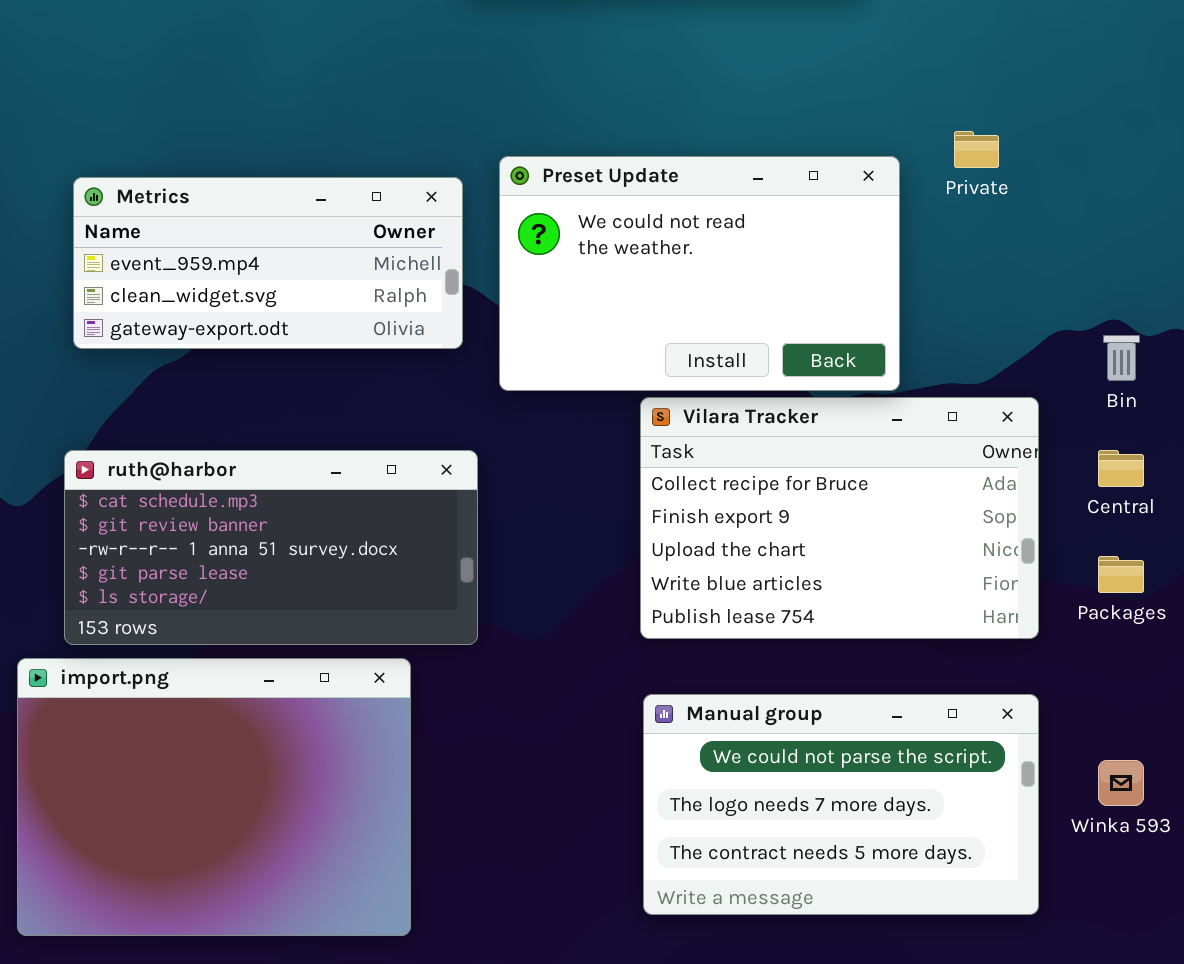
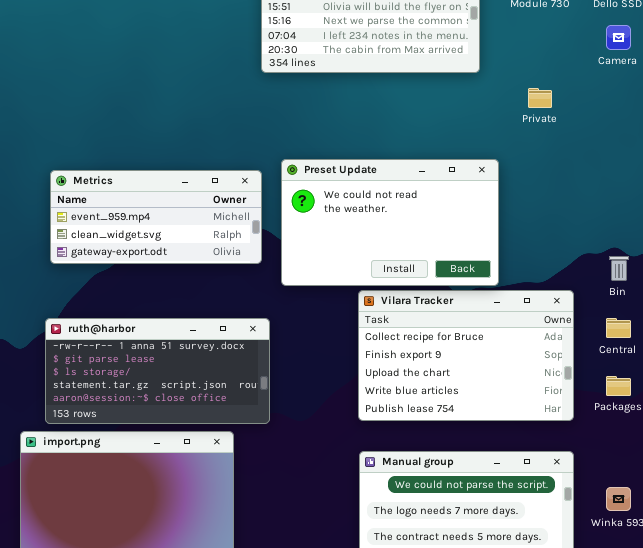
Private: [954,131,999,168] -> [528,88,552,108], moved
ruth@harbor: [64,450,478,645] -> [45,318,270,424], scrolled down 2 rows

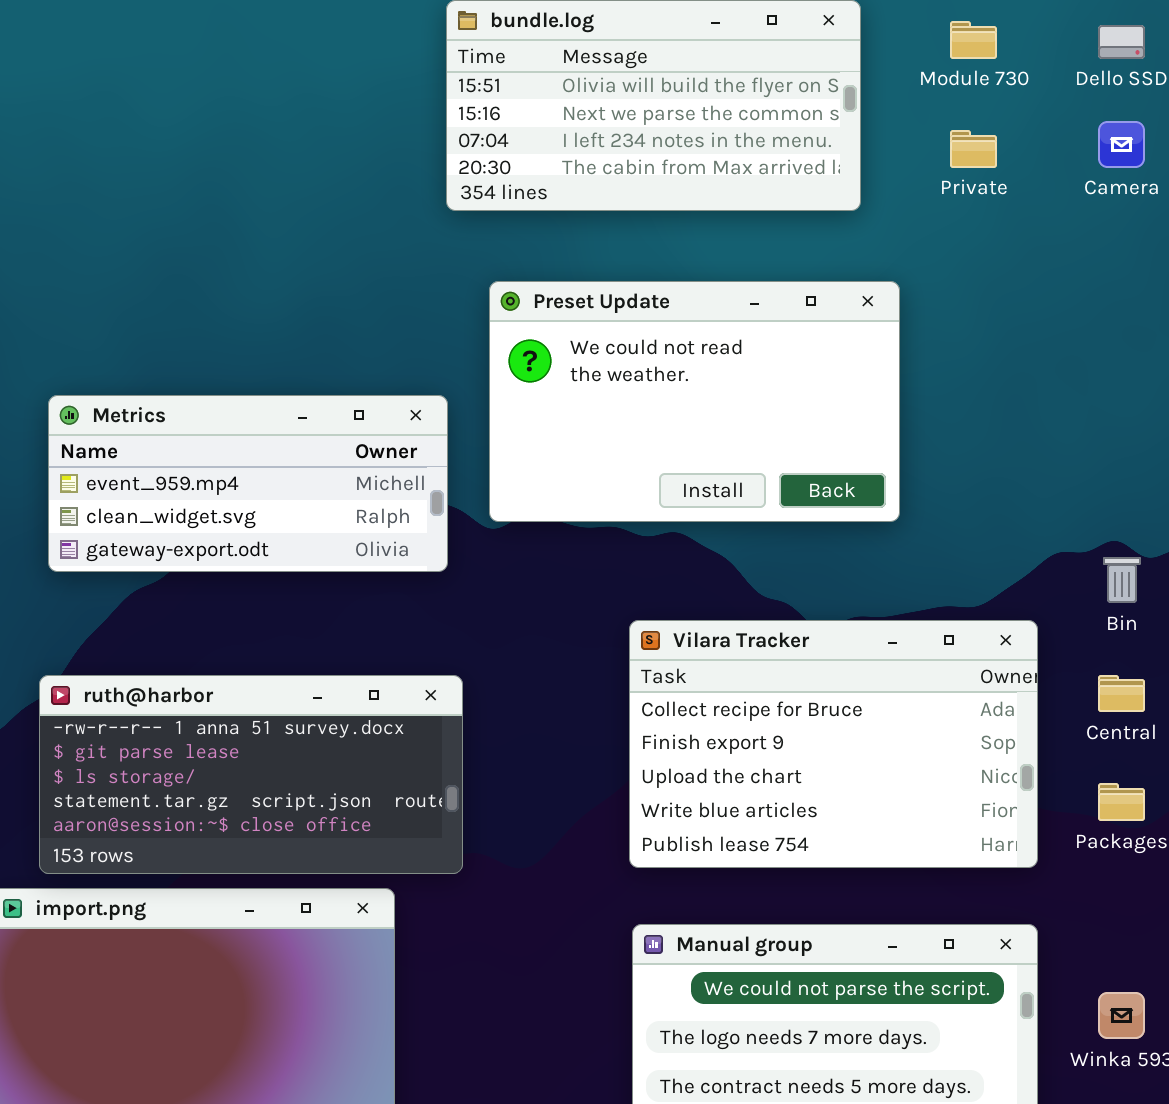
Private: [528,88,552,108] -> [950,130,997,168], moved
Preset Update: [281,159,499,286] -> [489,281,900,522], moved

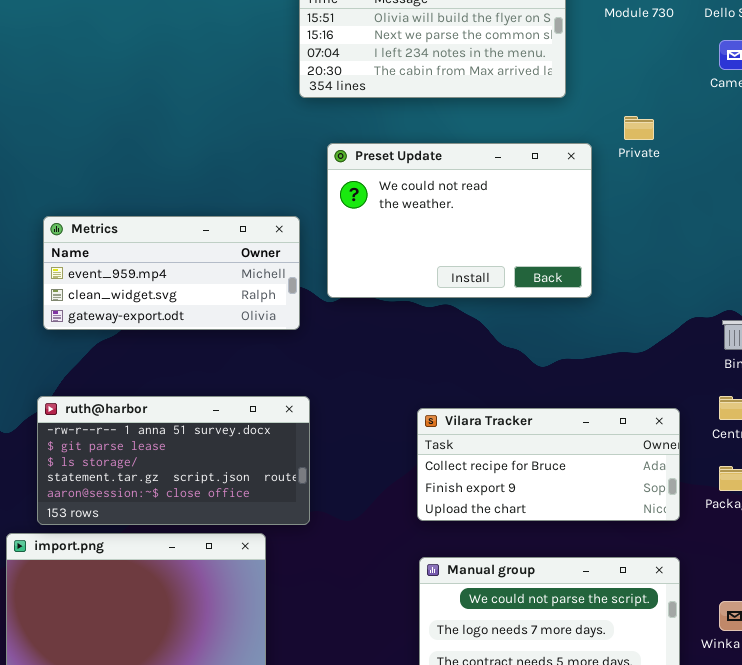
Private: [950,130,997,168] -> [624,116,654,140], moved
Vilara Tracker: [629,620,1038,868] -> [417,408,680,521], resized

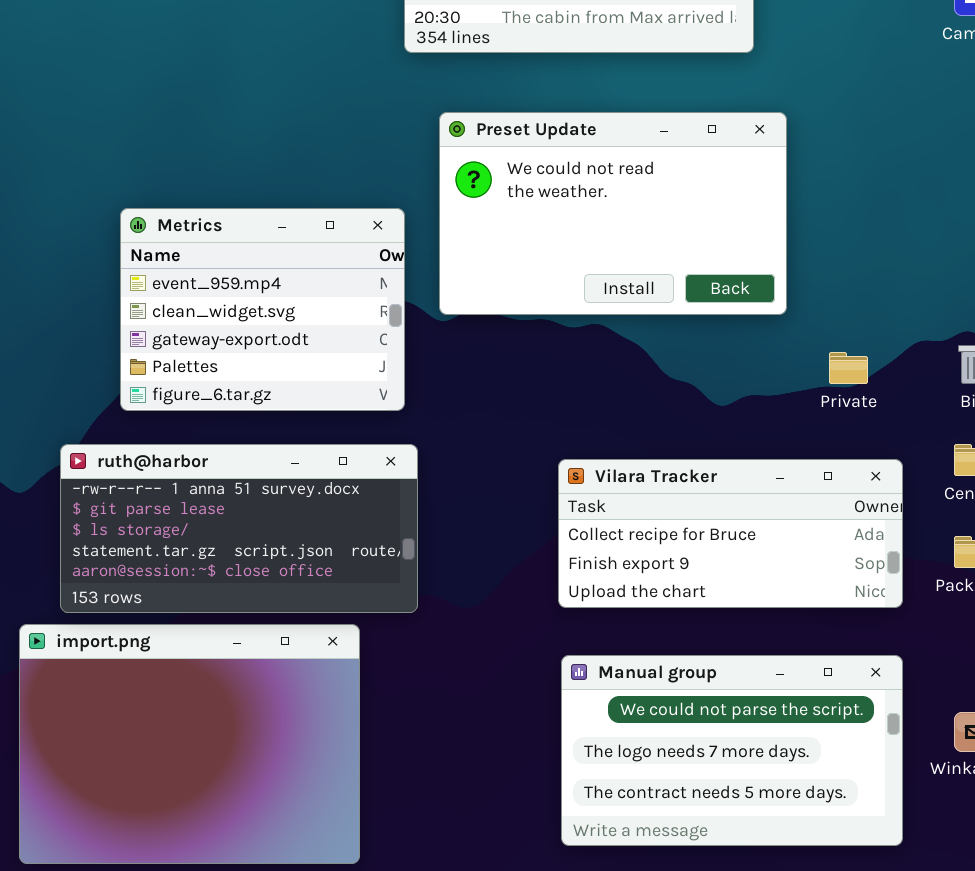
Private: [624,116,654,140] -> [829,352,868,384], moved
Metrics: [43,216,300,330] -> [120,208,405,411], resized

